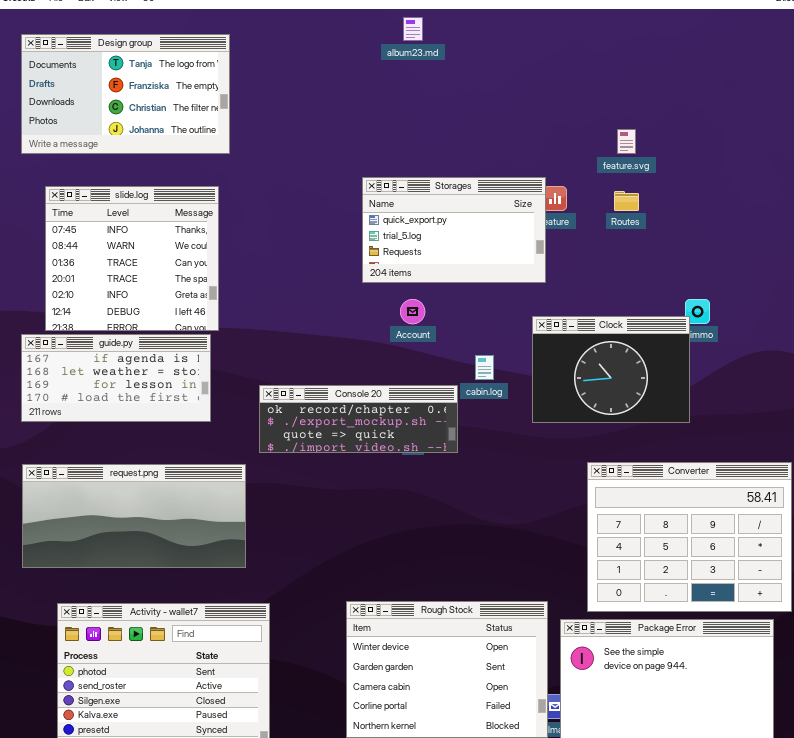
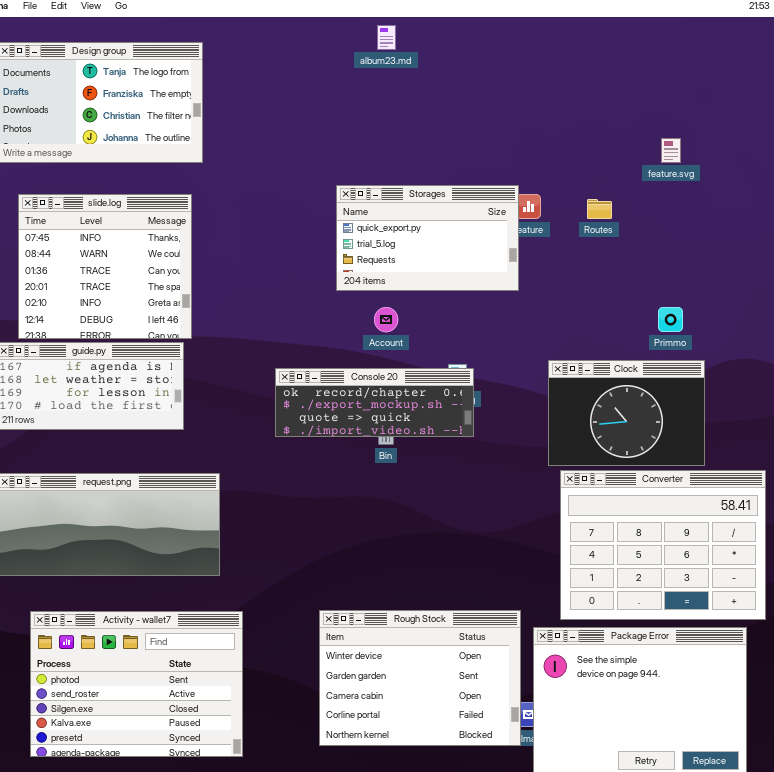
feature.svg: [617,129,636,154] -> [661,138,681,163], moved
Clock: [532,316,690,423] -> [548,360,705,466], moved
Console 20: [259,385,458,453] -> [275,368,474,437], moved

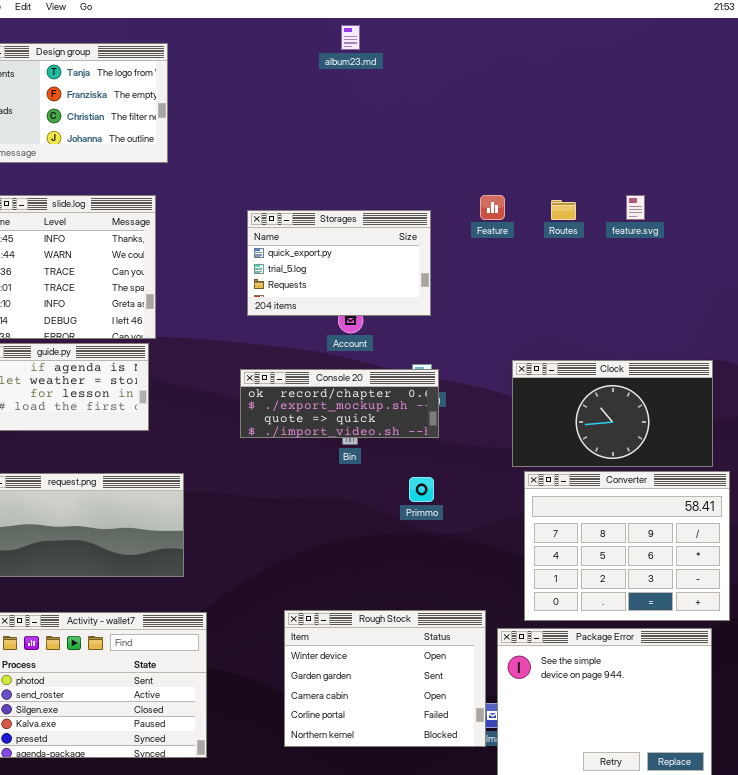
feature.svg: [661,138,681,163] -> [626,195,645,220], moved
Storages: [336,185,519,291] -> [247,210,431,316], moved
Primmo: [658,307,683,332] -> [409,477,434,502], moved
Clock: [548,360,705,466] -> [512,360,713,467], resized

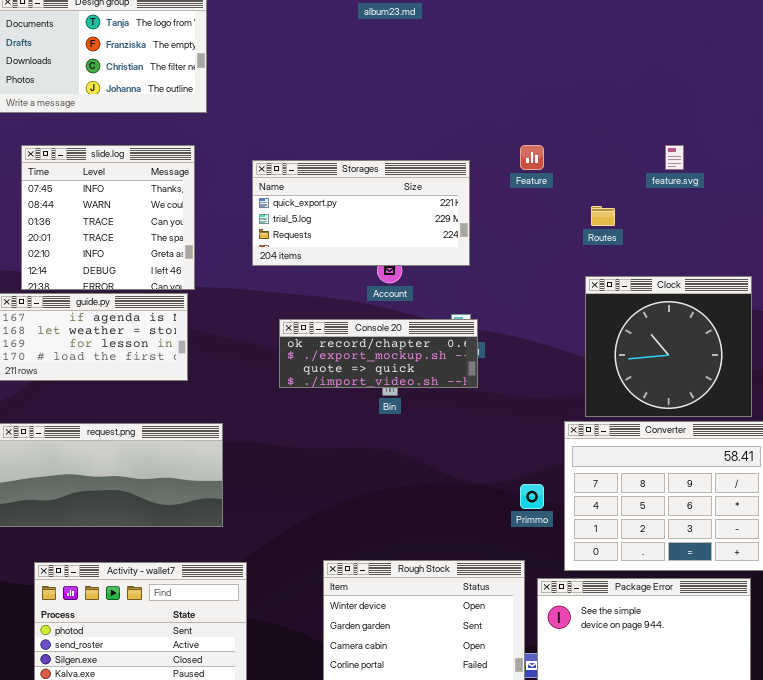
Routes: [551,200,576,220] -> [591,206,615,226], moved
Storages: [247,210,431,316] -> [252,160,470,266], resized
Clock: [512,360,713,467] -> [585,276,752,417], resized
Primmo: [409,477,434,502] -> [520,484,544,509], moved

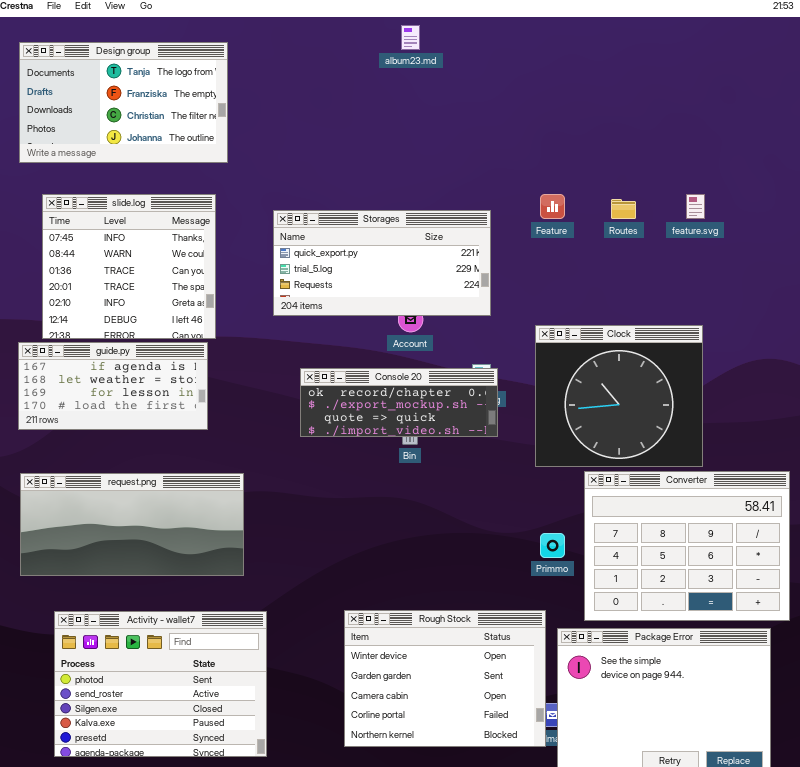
Routes: [591,206,615,226] -> [611,199,636,219], moved
Clock: [585,276,752,417] -> [535,325,703,467], moved

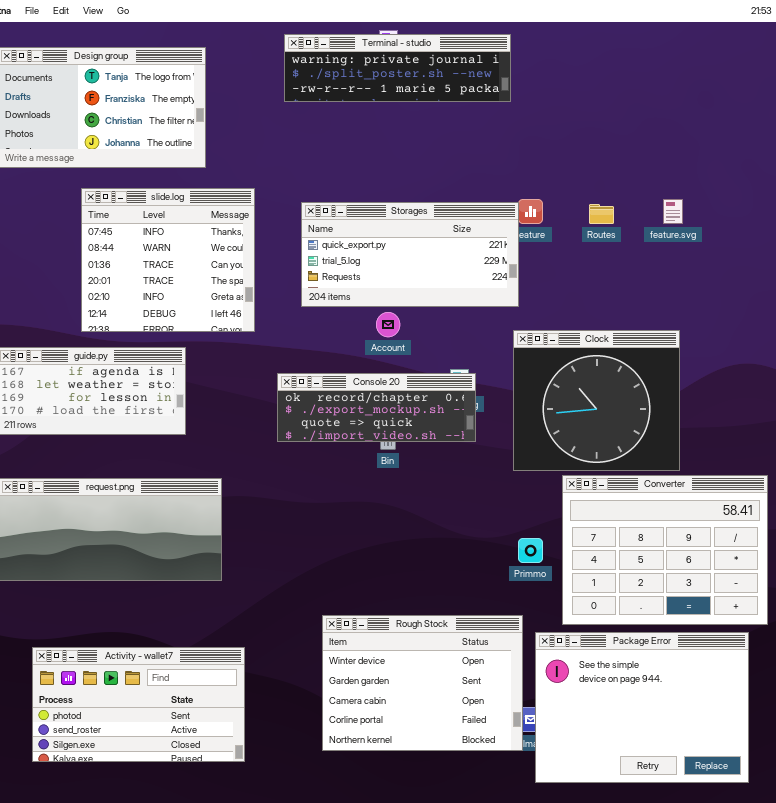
Terminal - studio: none -> [284,34,511,102], opened
slide.log: [42,194,216,339] -> [81,188,255,332], moved
Storages: [273,210,491,316] -> [301,202,519,307], moved
Activity - wallet7: [54,611,267,757] -> [32,647,245,762], resized

